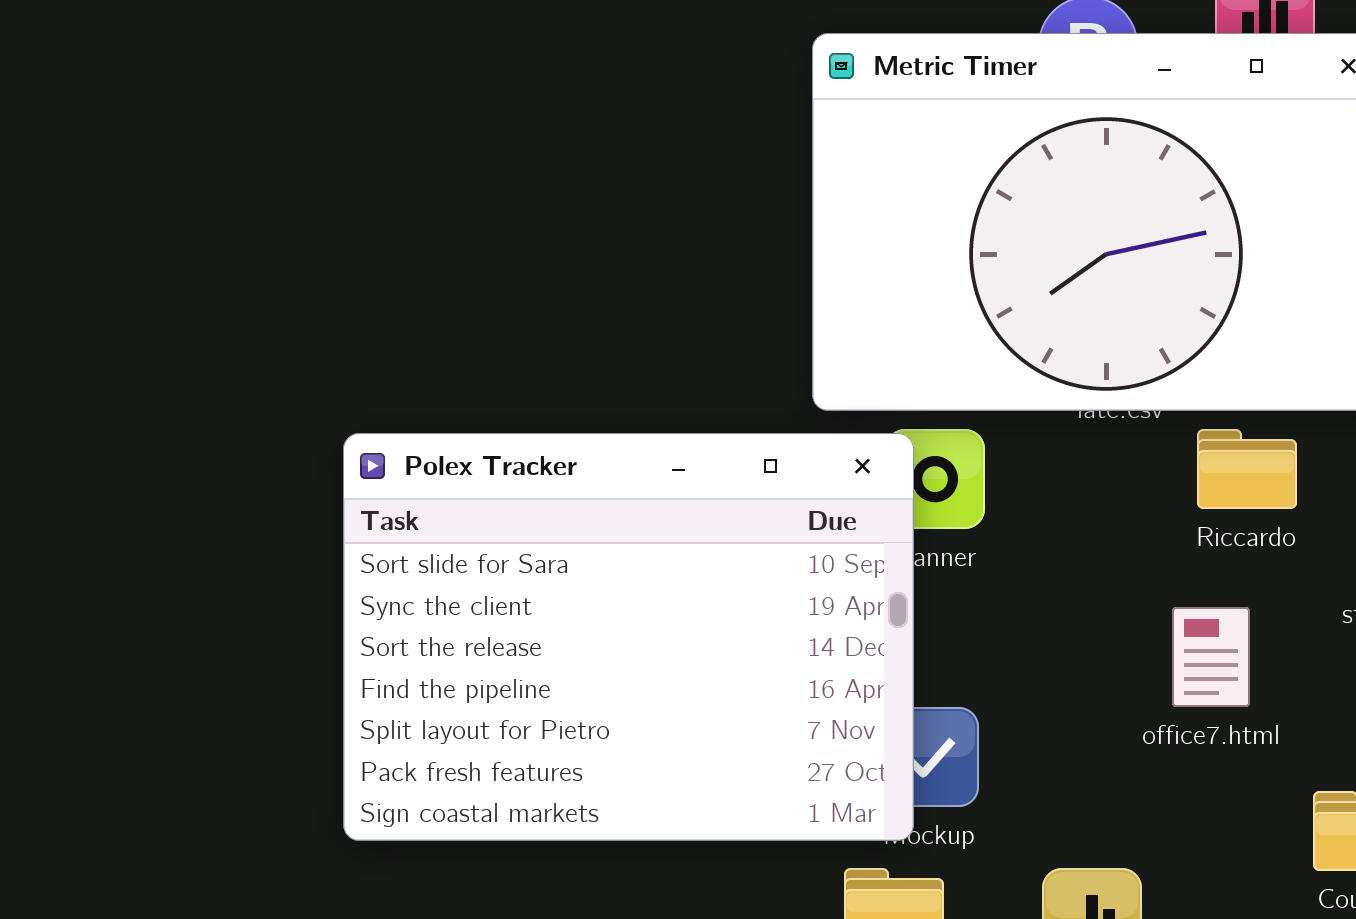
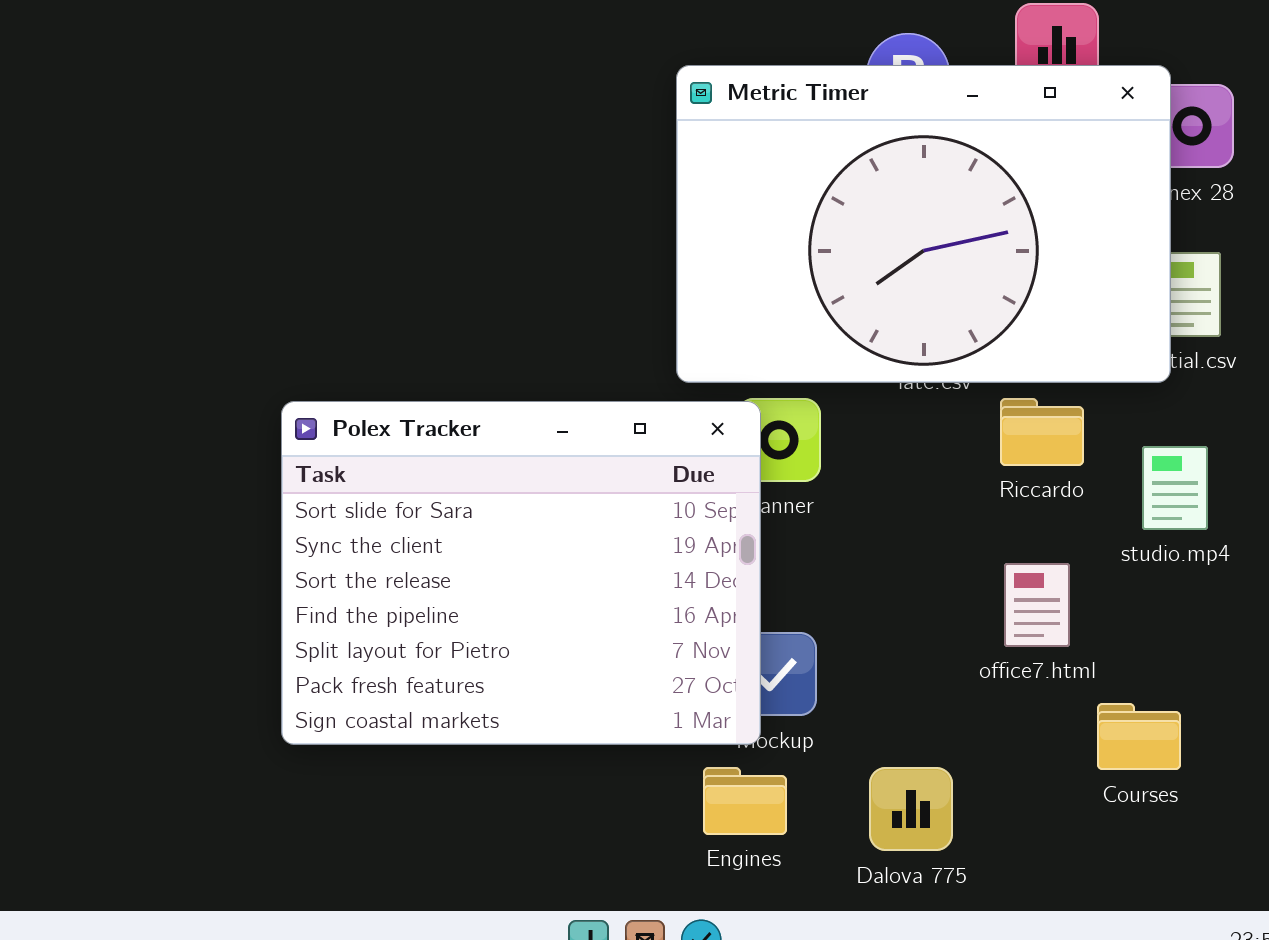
office7.html: [1172,607,1250,707] -> [1004,563,1070,647], moved

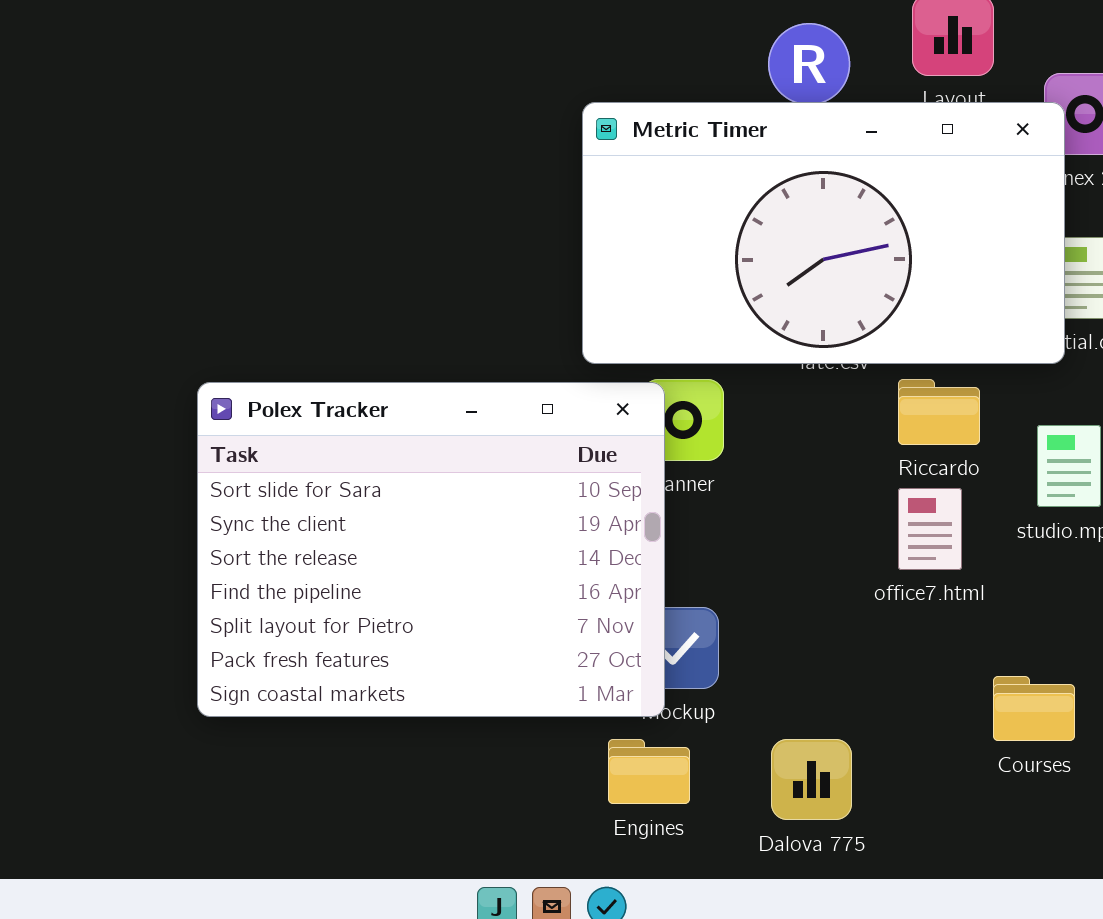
Metric Timer: [676,65,1171,383] -> [582,102,1065,364], resized
office7.html: [1004,563,1070,647] -> [898,488,962,570], moved

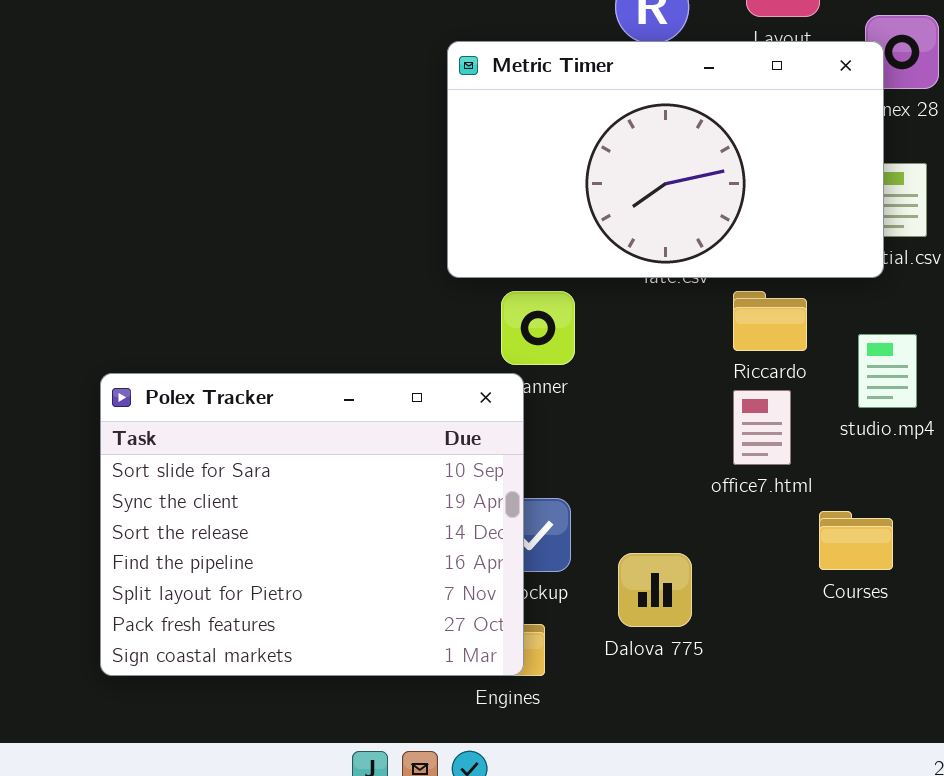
Polex Tracker: [197,382,665,717] -> [100,373,524,676], moved
Courses: [993,676,1075,741] -> [819,511,893,570], moved
Dalova 775: [771,739,852,820] -> [618,553,692,627], moved

